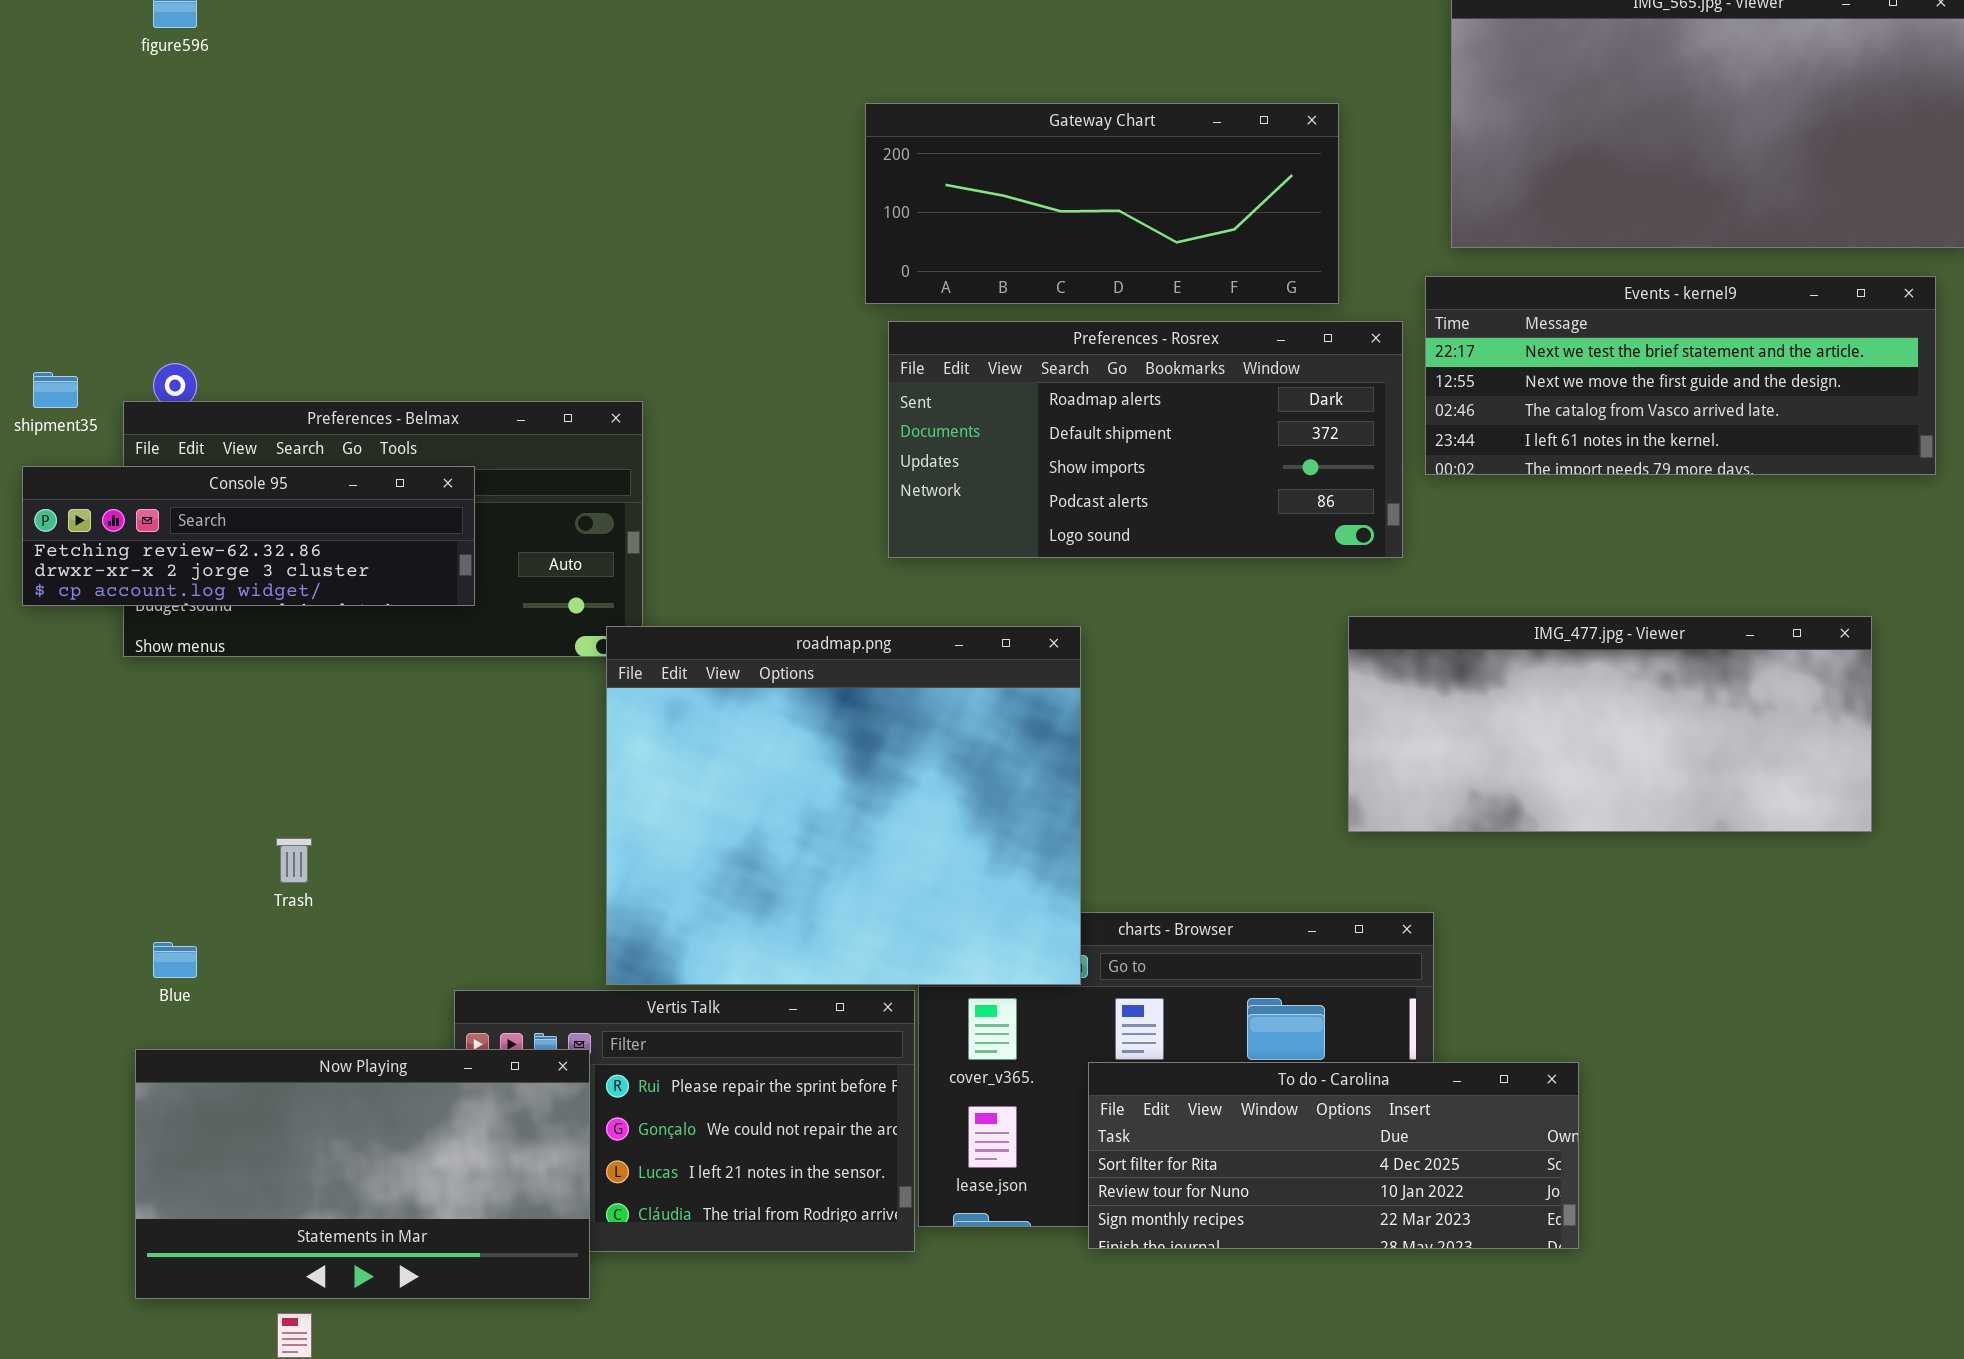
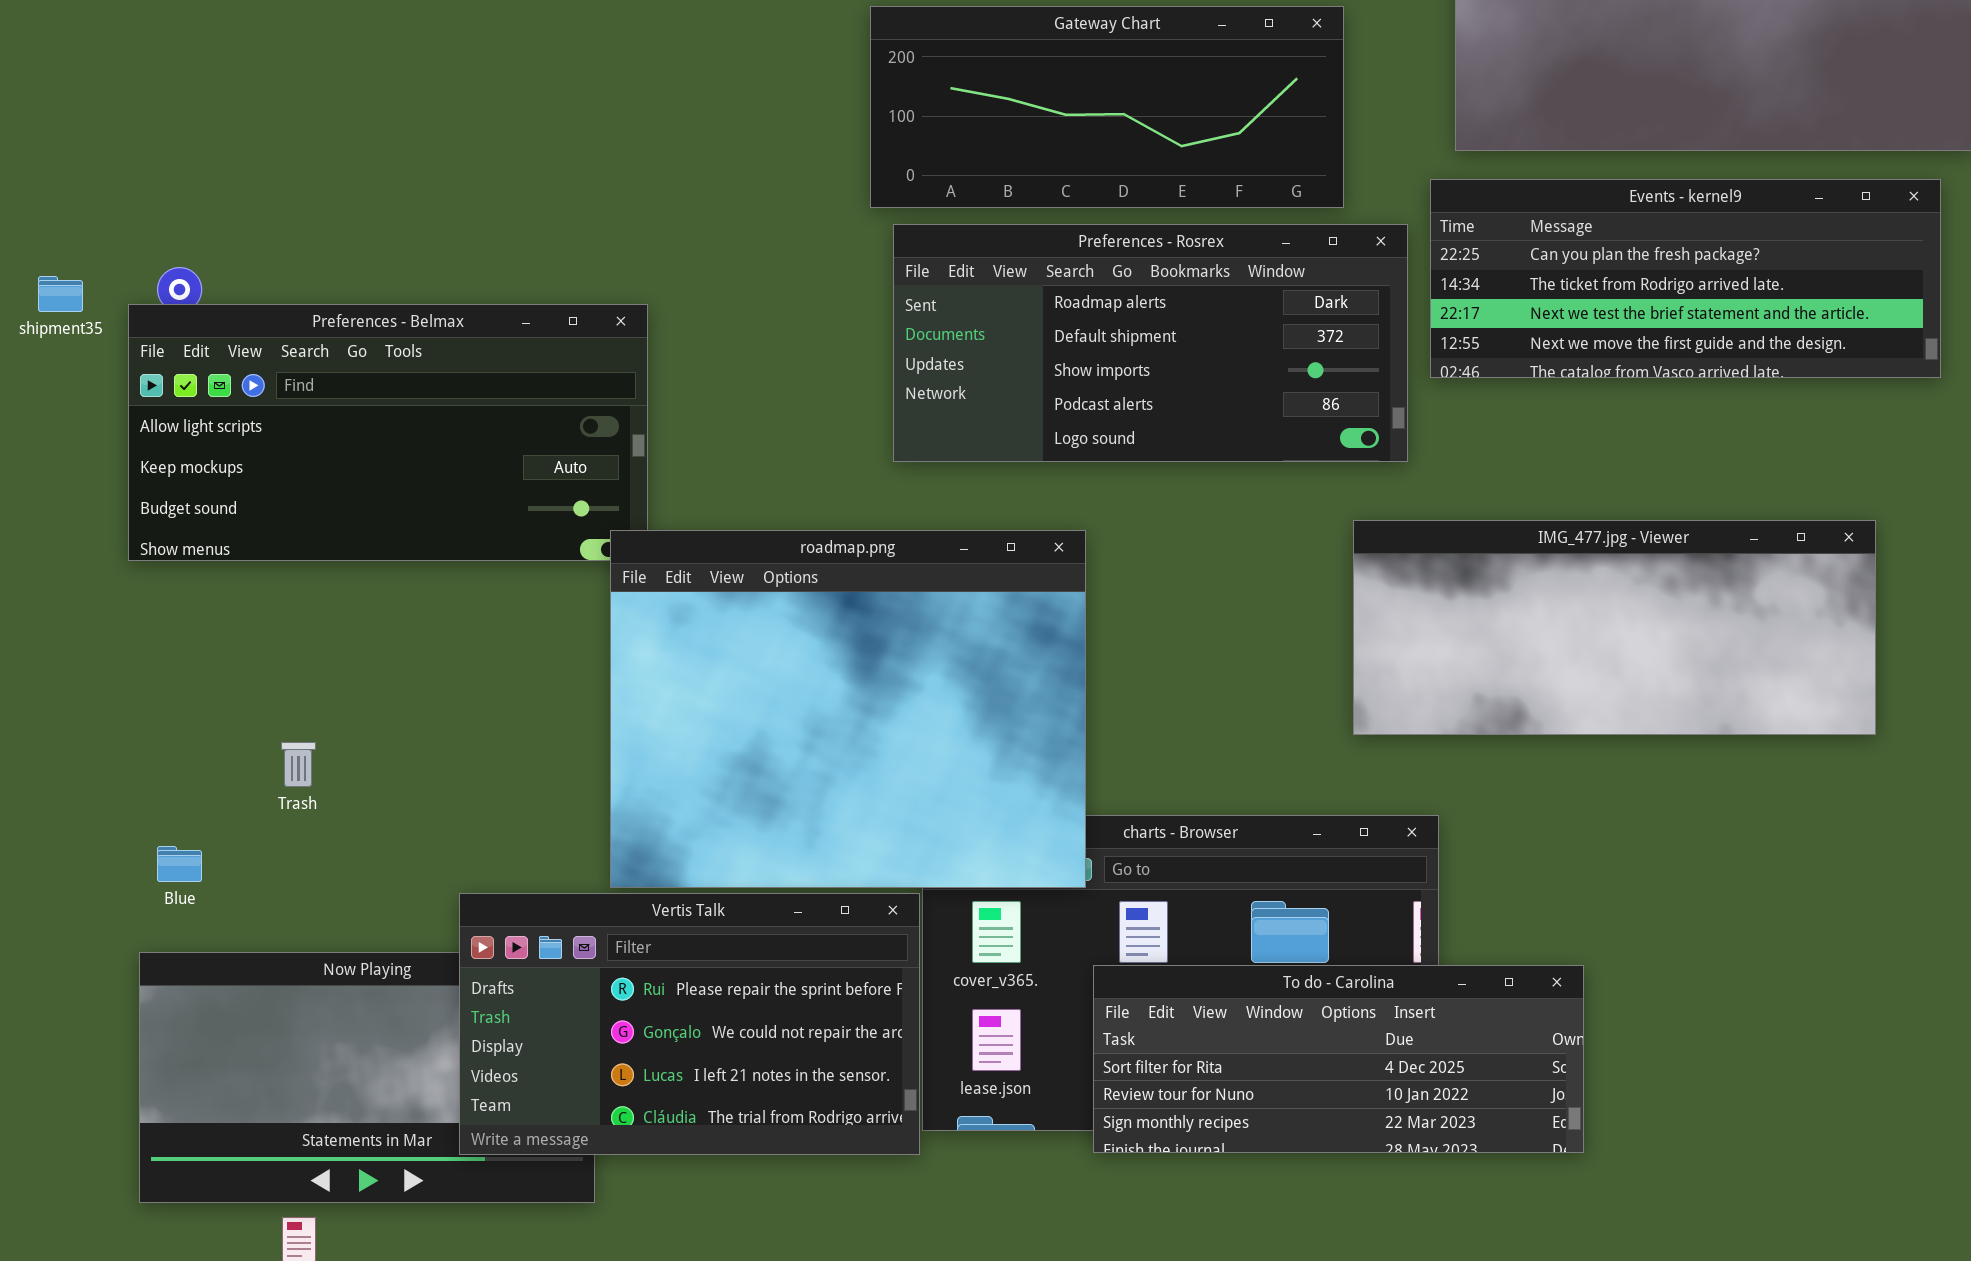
Events - kernel9: [1425,276,1936,475] -> [1430,179,1941,378], scrolled up 2 rows
Console 95: [22,466,475,606] -> none, closed
Vertis Talk: [454,990,915,1252] -> [459,893,920,1155], raised

